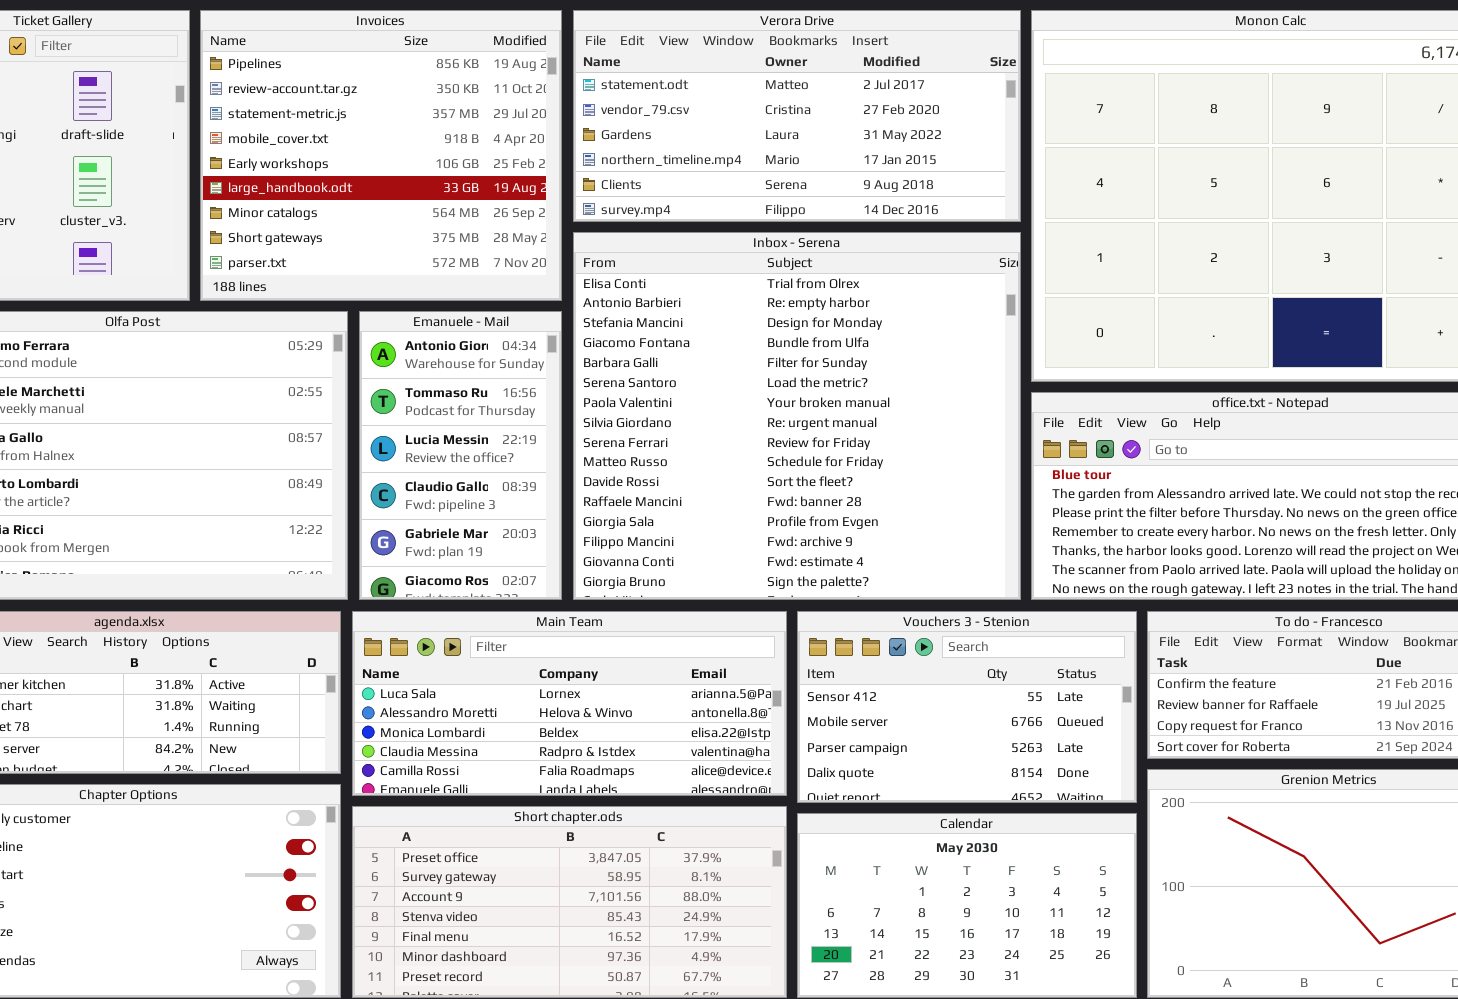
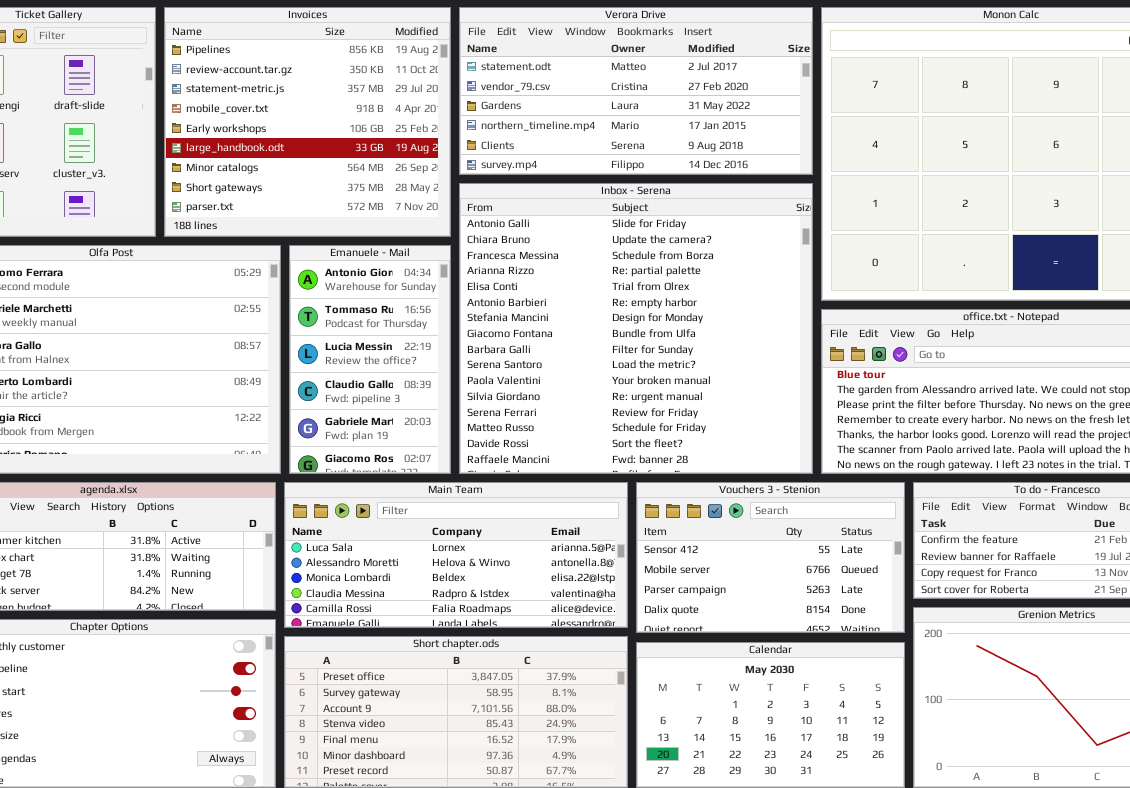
Inbox - Serena: [573,232,1021,600] -> [459,183,813,474], scrolled up 4 rows

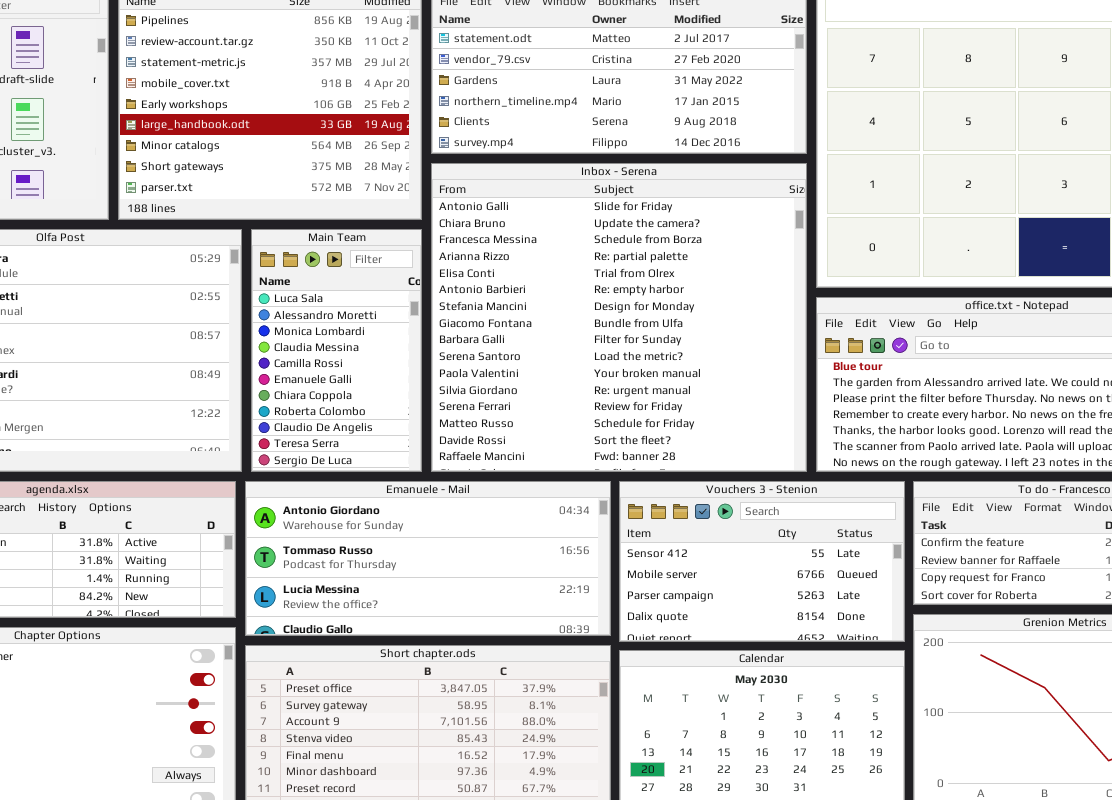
Emanuele - Mail: [289,245,451,474] -> [245,481,611,636], moved, resized
Main Team: [284,482,628,628] -> [251,229,422,472], moved, resized

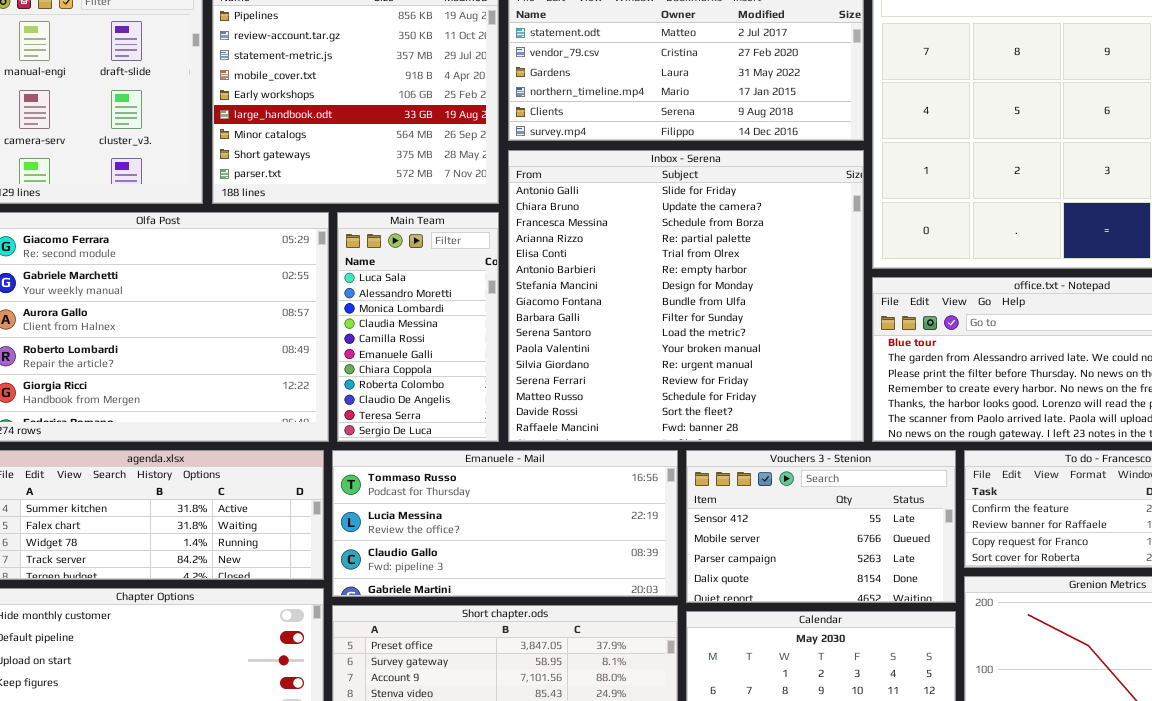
Emanuele - Mail: [245,481,611,636] -> [332,450,678,597], scrolled down 1 row

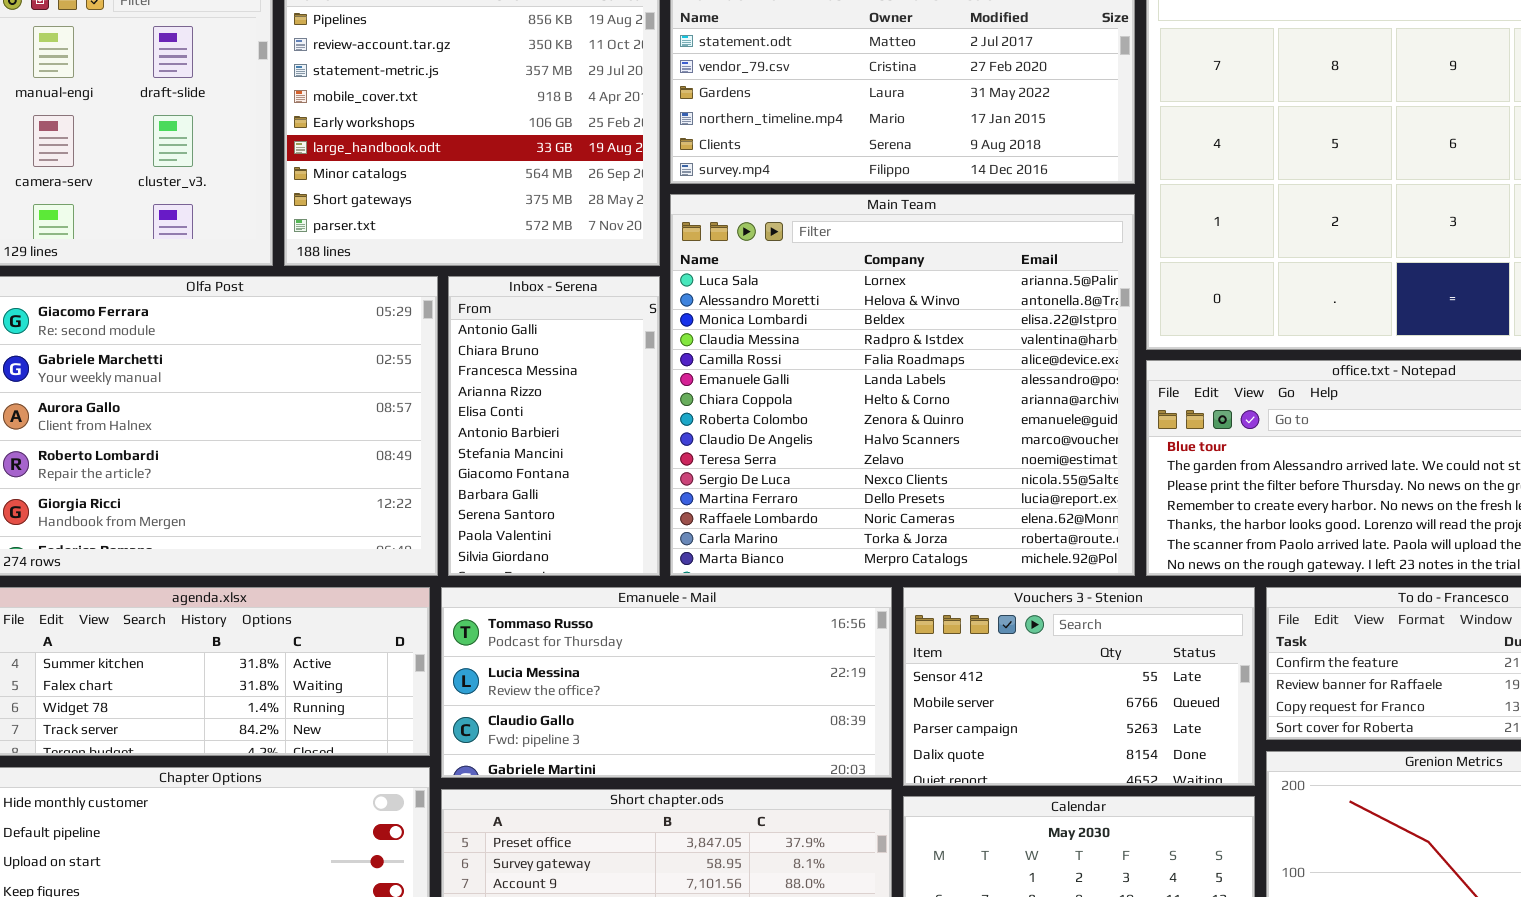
Inbox - Serena: [508,150,864,442] -> [448,276,660,576], moved, resized
Main Team: [337,212,499,442] -> [670,194,1135,576], moved, resized

